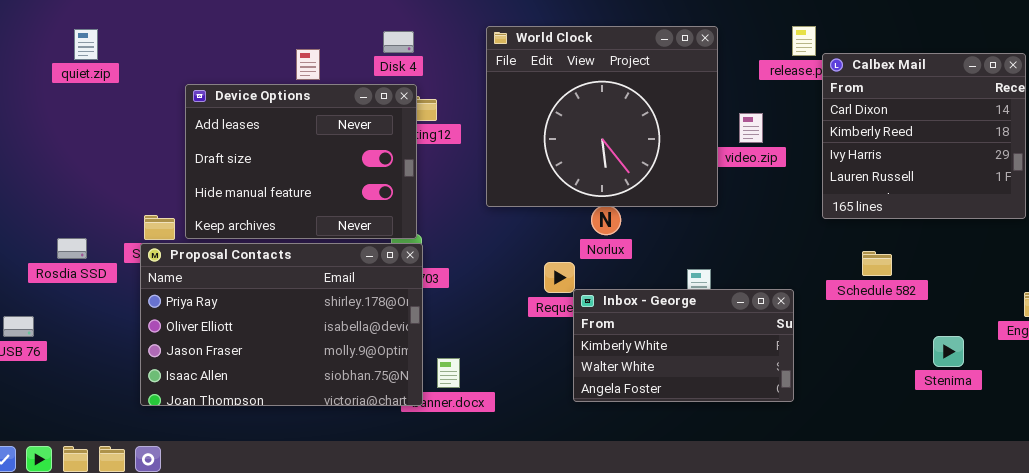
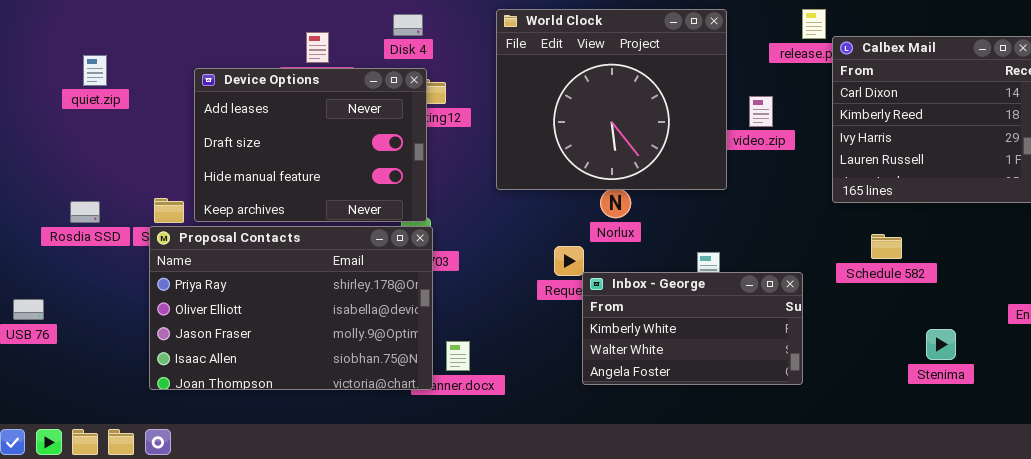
quiet.zip: [74,29,98,60] -> [83,55,107,86], moved
Rosdia SSD: [57,238,87,259] -> [70,201,100,223], moved
Stenima: [933,336,964,367] -> [926,329,956,360], moved

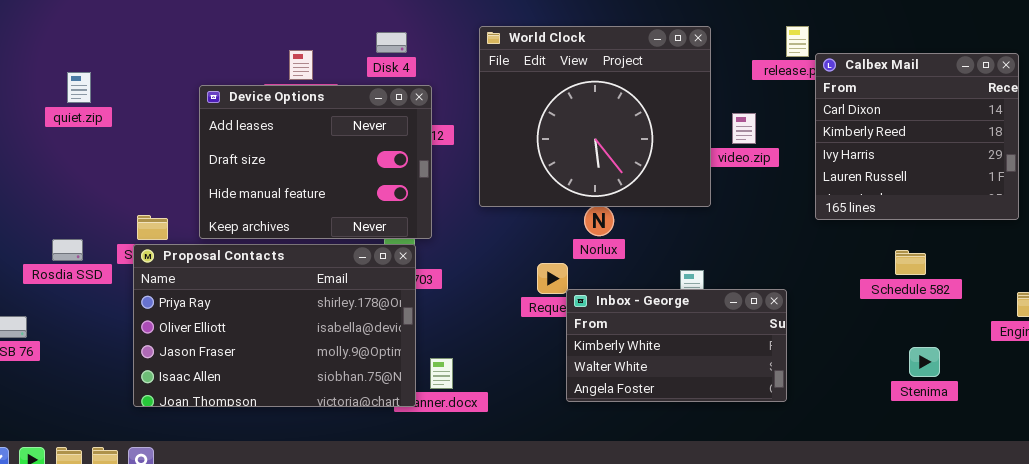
Device Options: [194,68,427,222] -> [199,85,432,239], moved
Rosdia SSD: [70,201,100,223] -> [52,239,83,261], moved
Schedule 582: [871,234,902,259] -> [895,250,926,275], moved

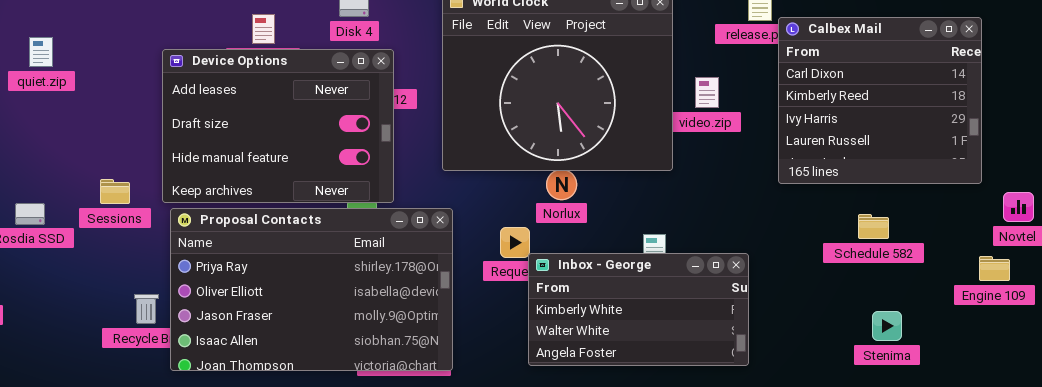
Proposal Contacts: [133,244,416,407] -> [170,208,453,371], moved

